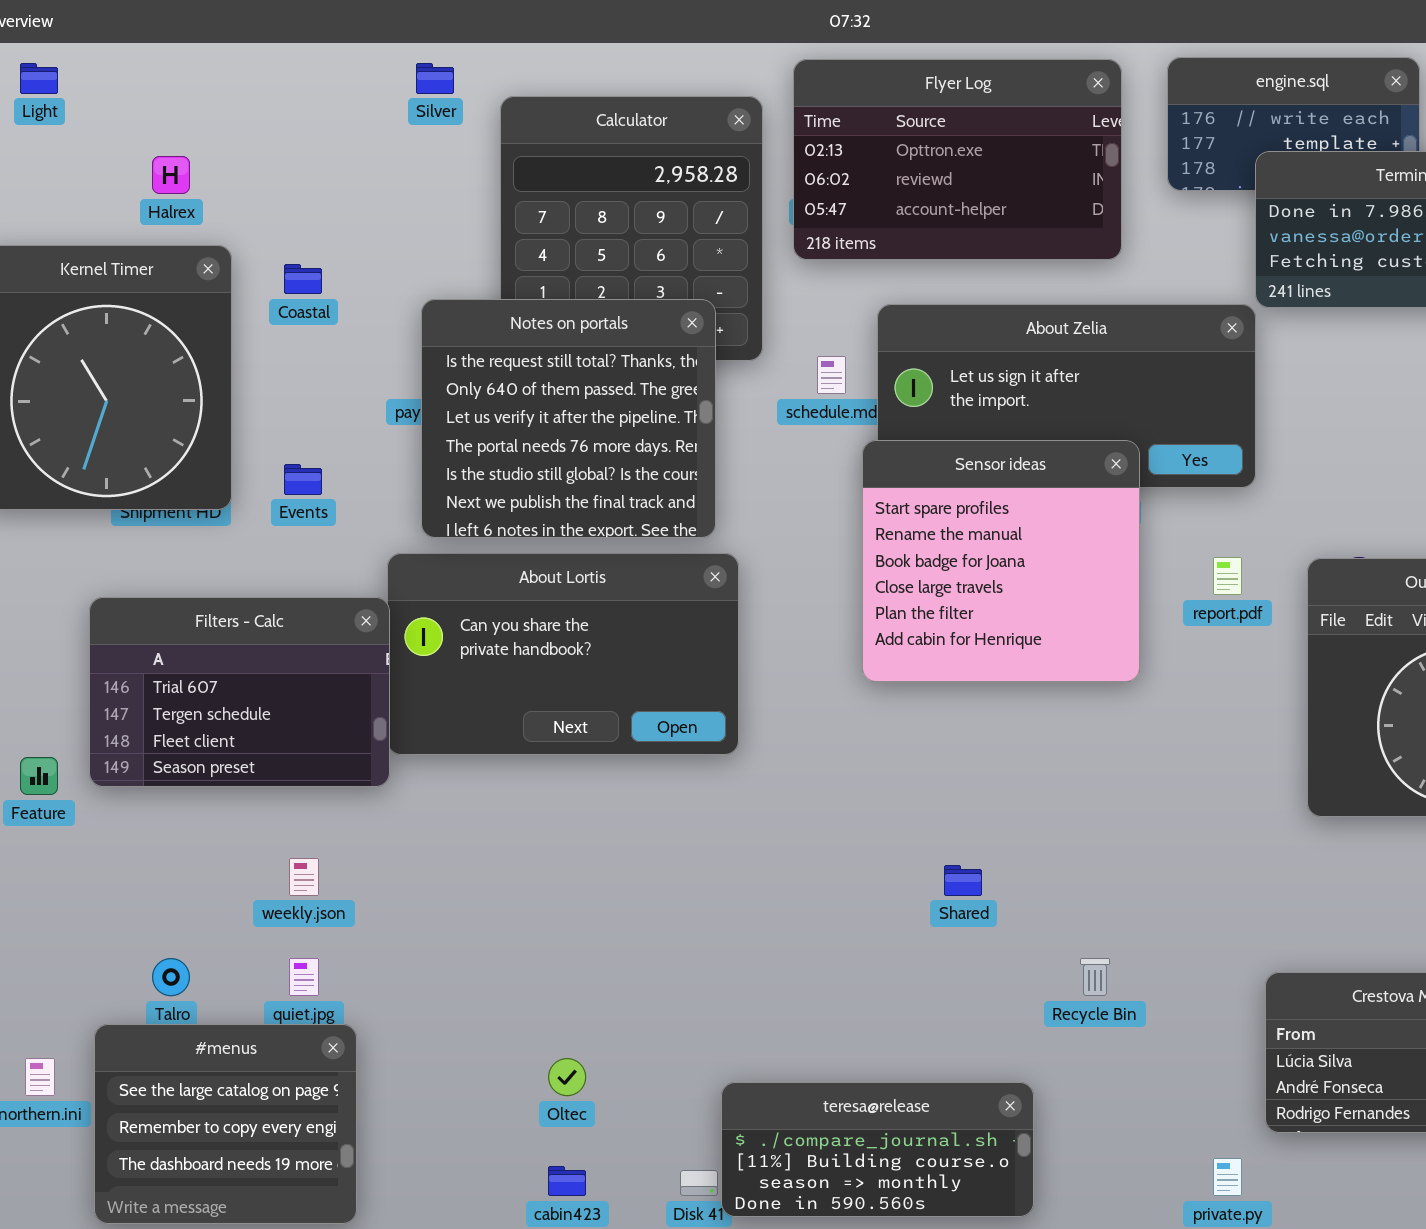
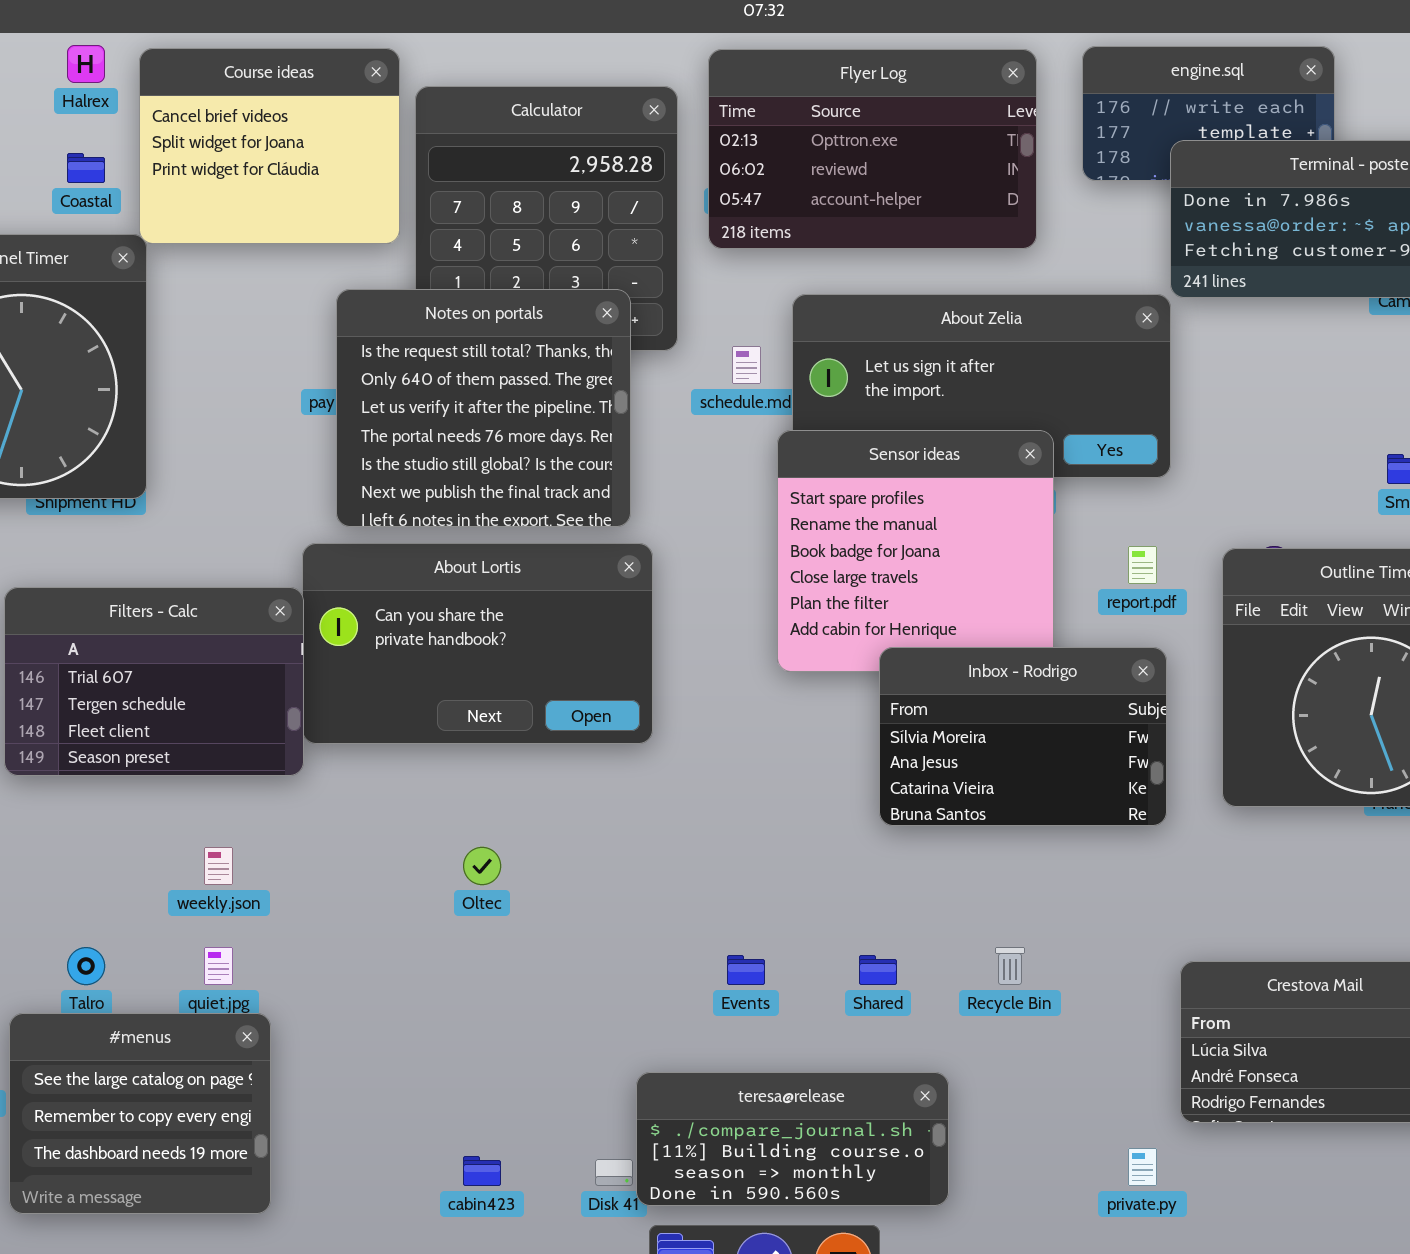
Course ideas: none -> [139,48,400,244], opened
Halrex: [152,156,190,194] -> [67,45,105,83], moved
Coastal: [284,264,322,294] -> [67,153,105,183], moved
Events: [284,464,322,495] -> [727,955,765,985], moved
Inbox - Rodrigo: none -> [879,647,1167,826], opened
Shared: [944,865,982,896] -> [859,955,897,985], moved
Oltec: [548,1058,586,1096] -> [463,847,501,885], moved

